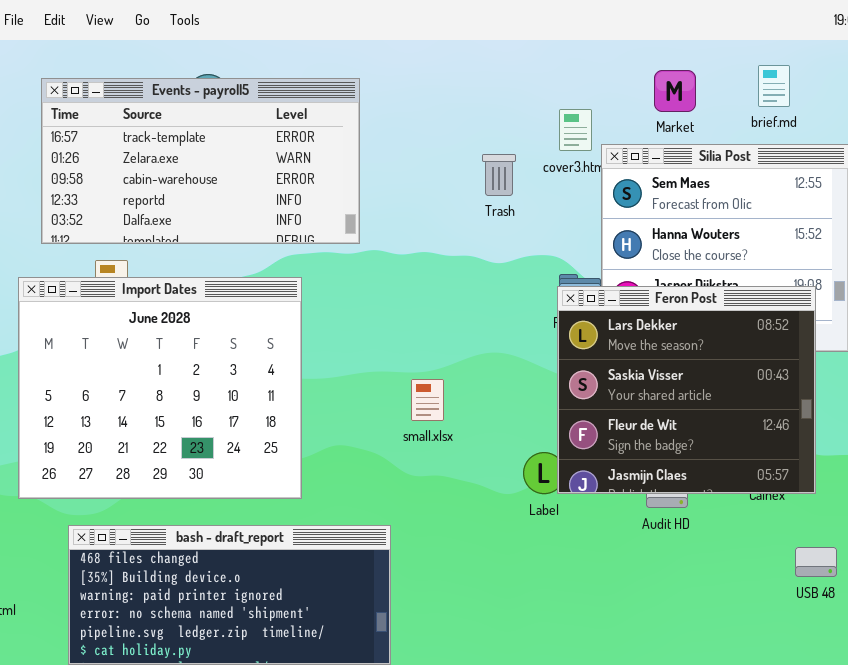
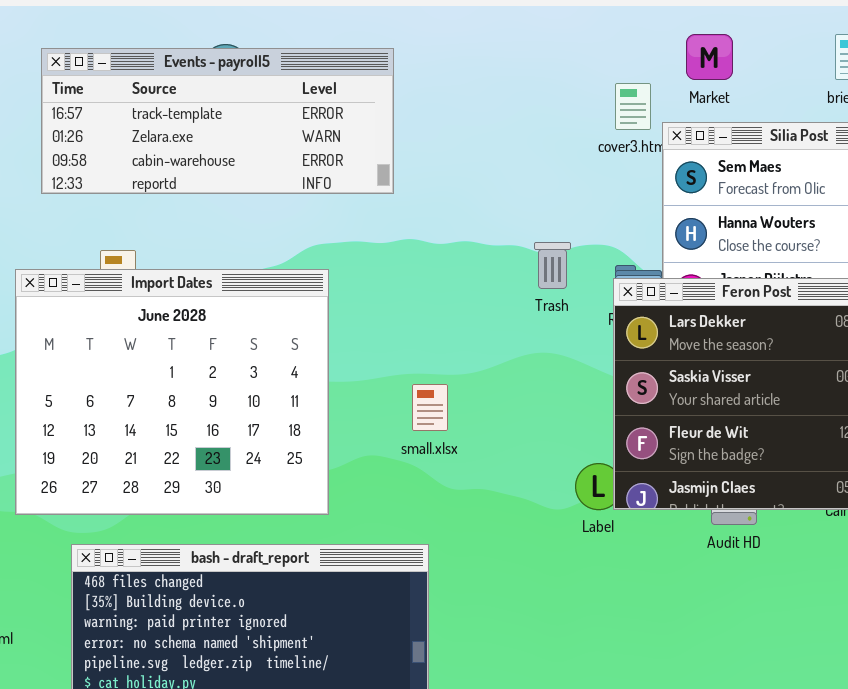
Market: [654,70,696,112] -> [686,34,733,80], moved
Events - payroll5: [41,78,360,244] -> [41,48,394,194], resized
Trash: [482,154,516,196] -> [534,242,571,289], moved
small.xlsx: [411,379,444,421] -> [412,384,448,431], moved

